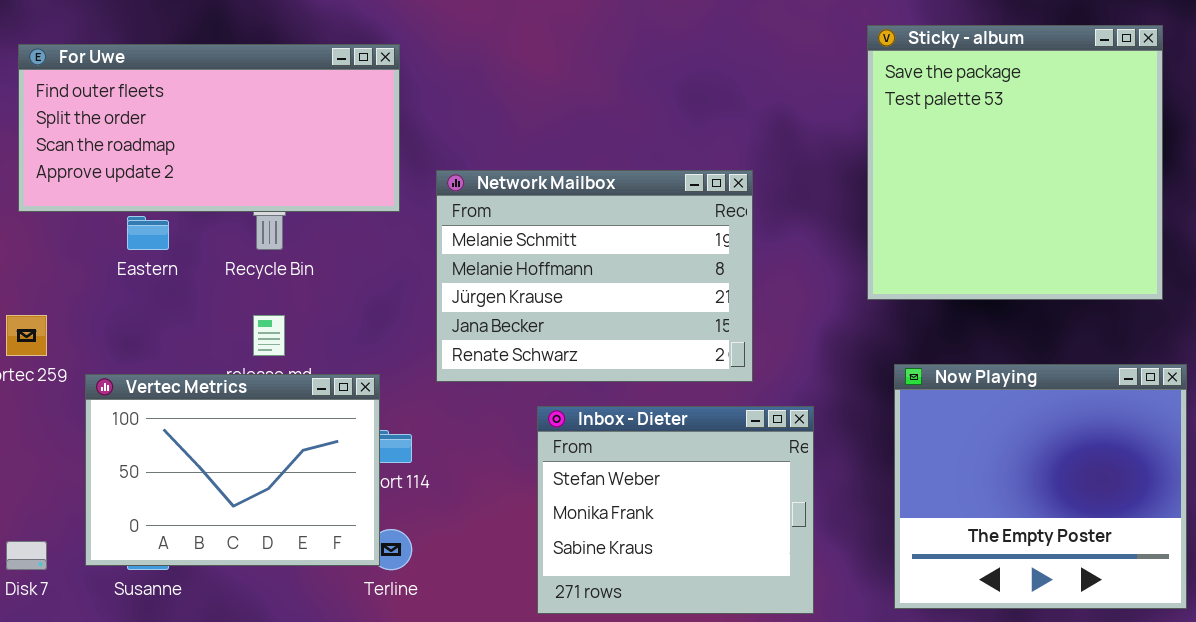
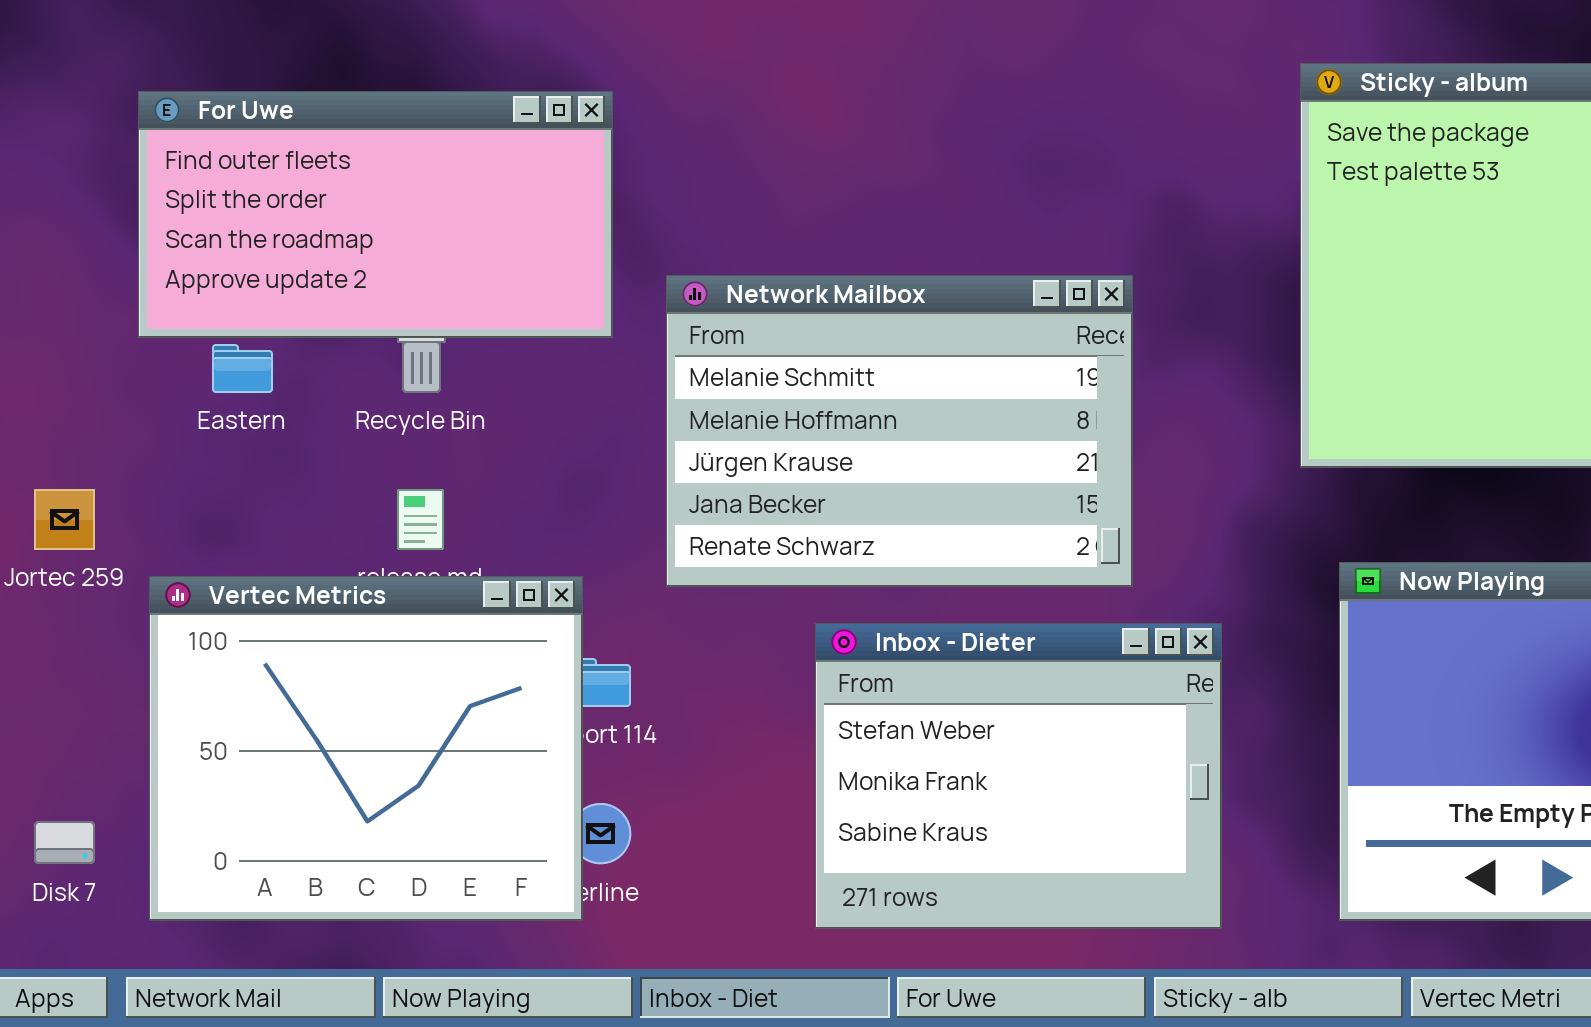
For Uwe: [18,44,400,212] -> [138,91,613,338], resized
Vertec Metrics: [85,374,380,566] -> [149,576,583,921], resized

